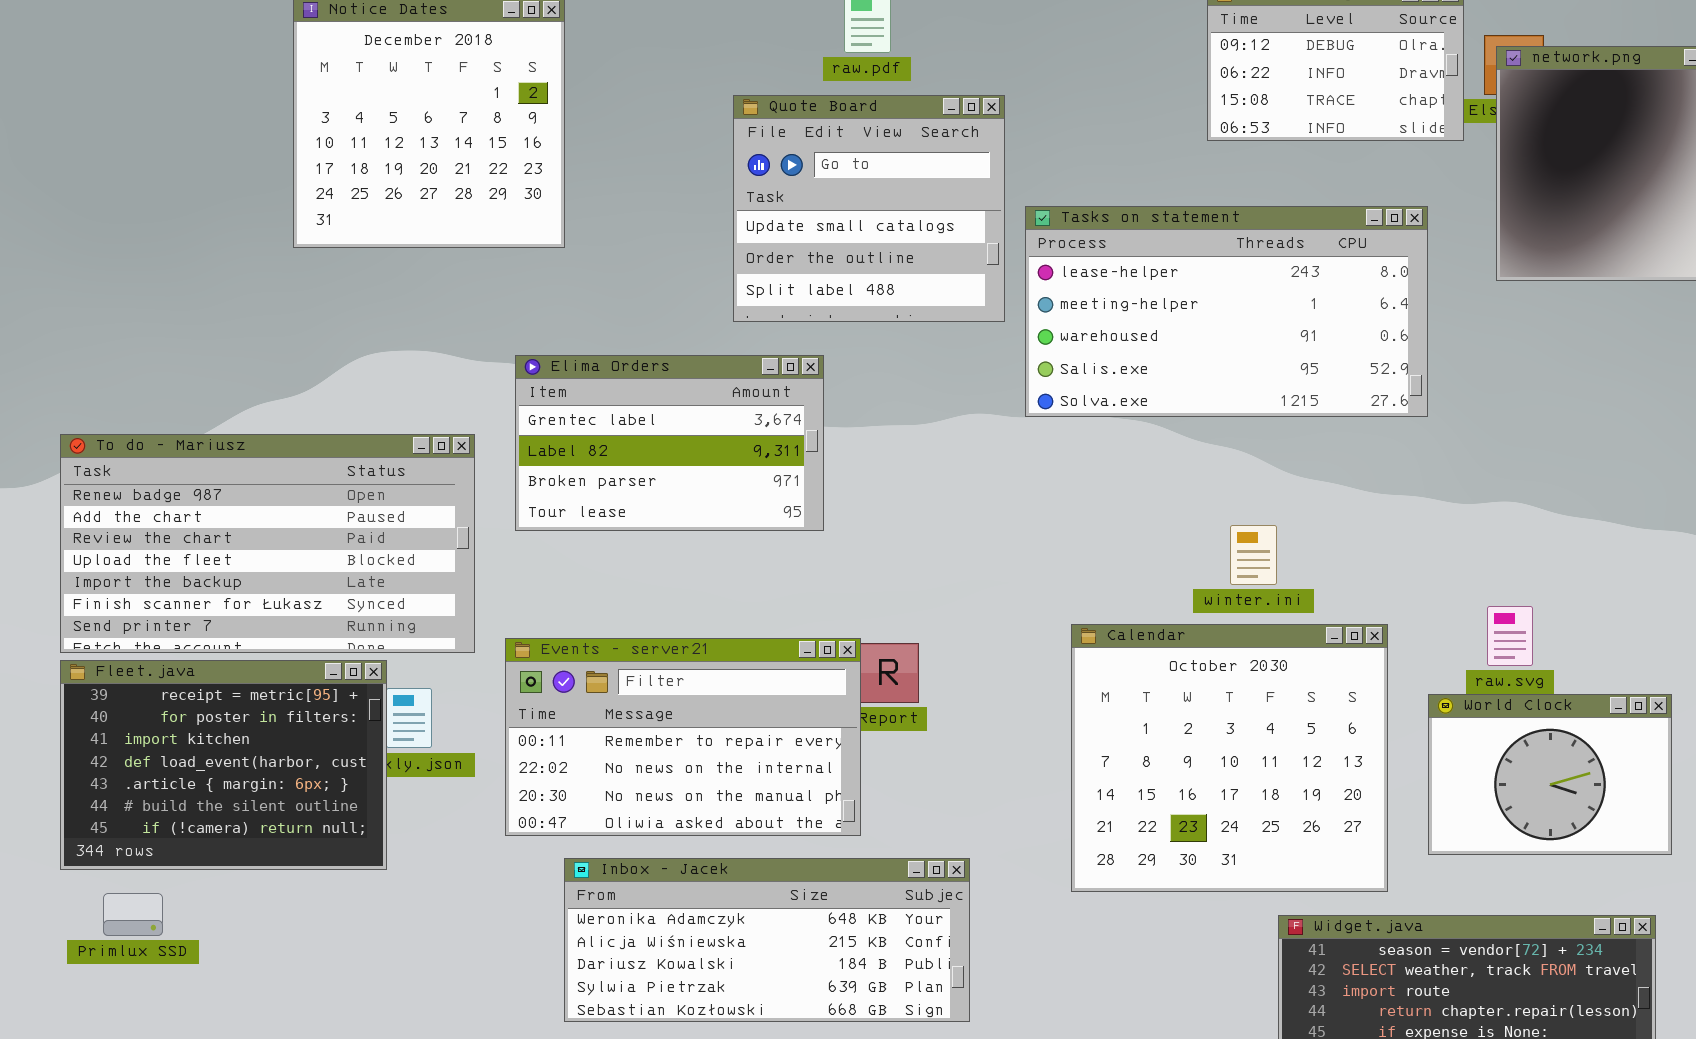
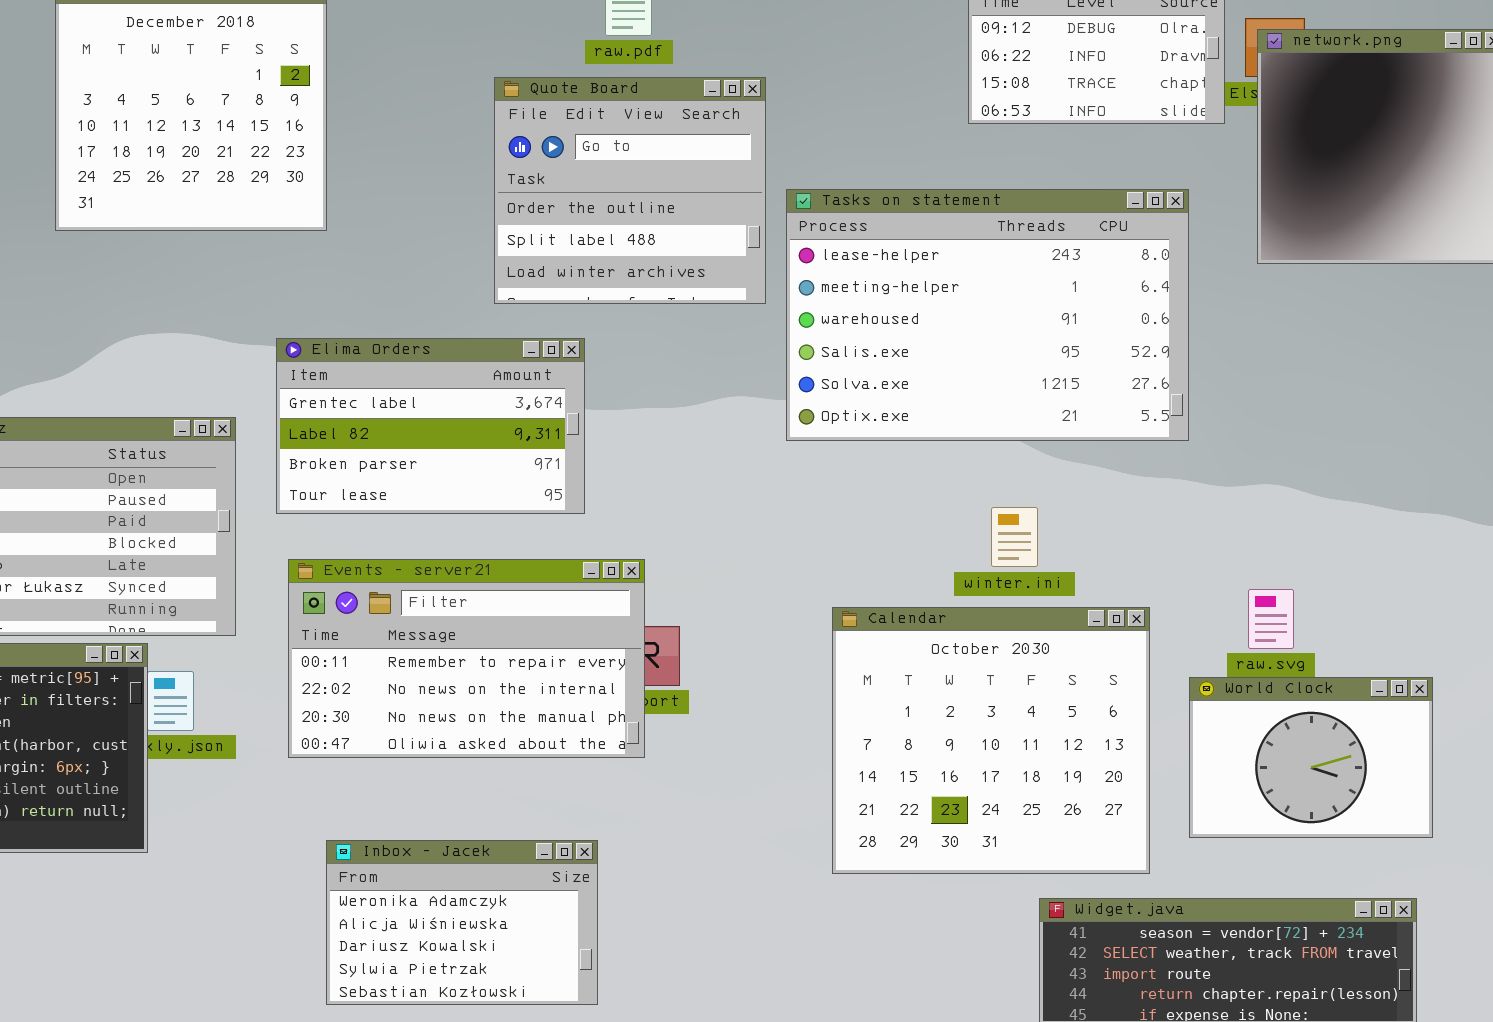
Quote Board: [733,95,1005,322] -> [494,77,766,304], scrolled down 1 row
Tasks on statement: [1025,206,1428,417] -> [786,189,1189,441], resized
Events - server21: [505,638,861,836] -> [288,559,645,758], moved
Inbox - Jacek: [564,858,970,1022] -> [326,840,598,1005], resized

